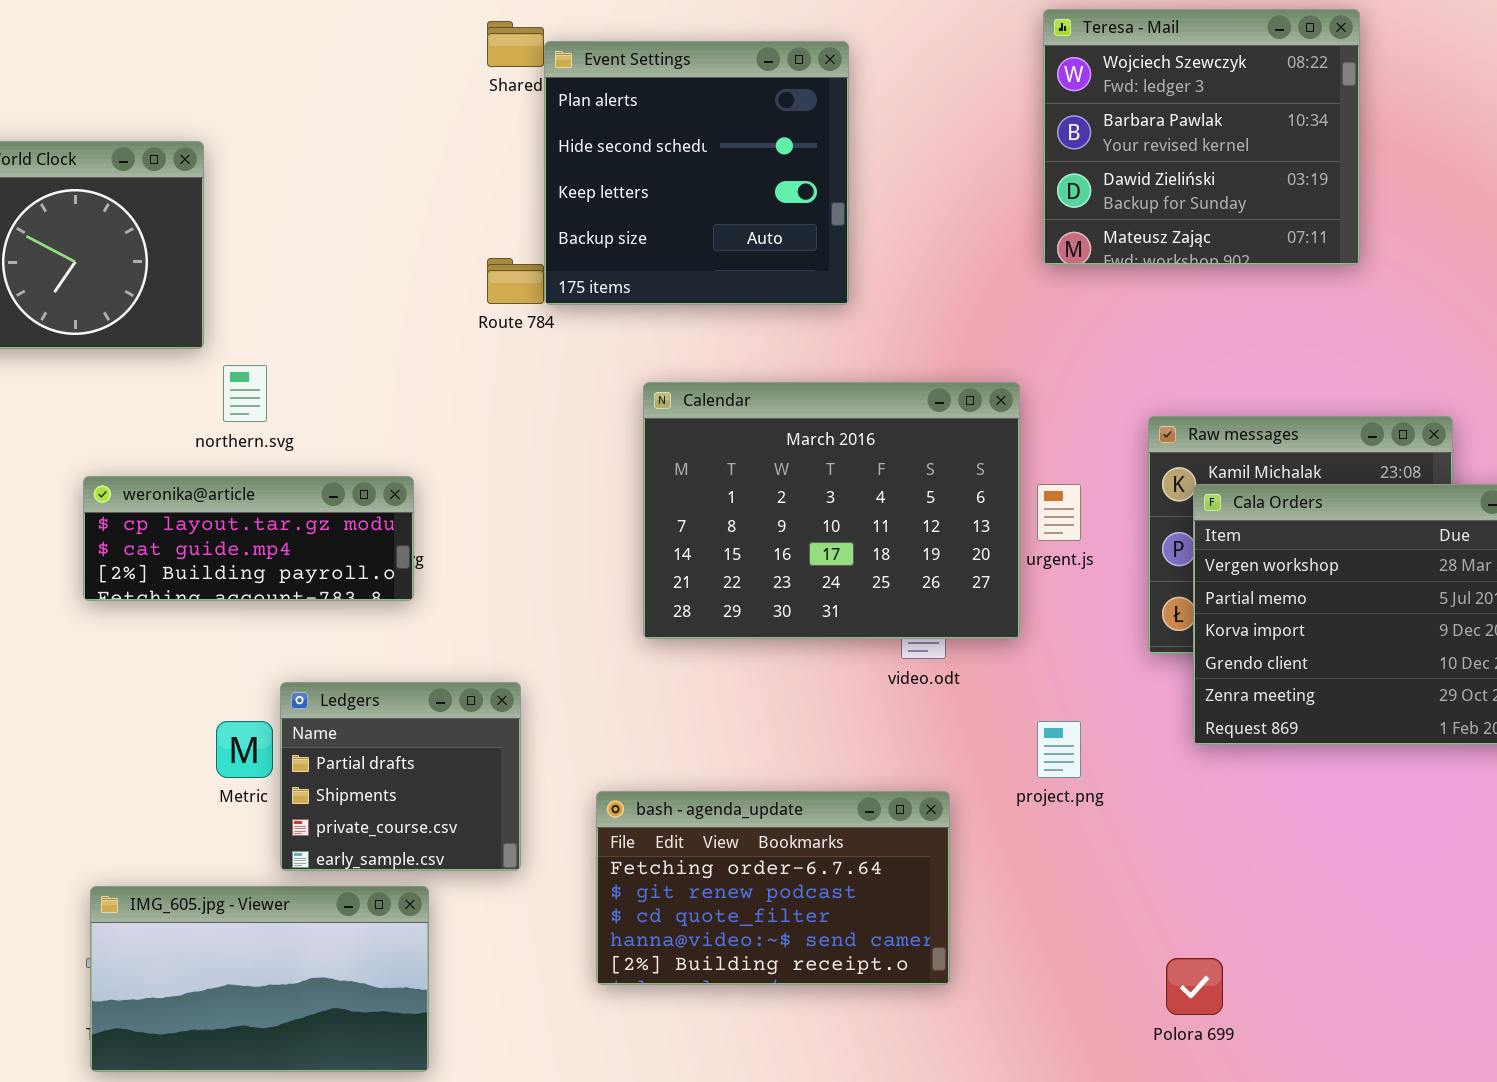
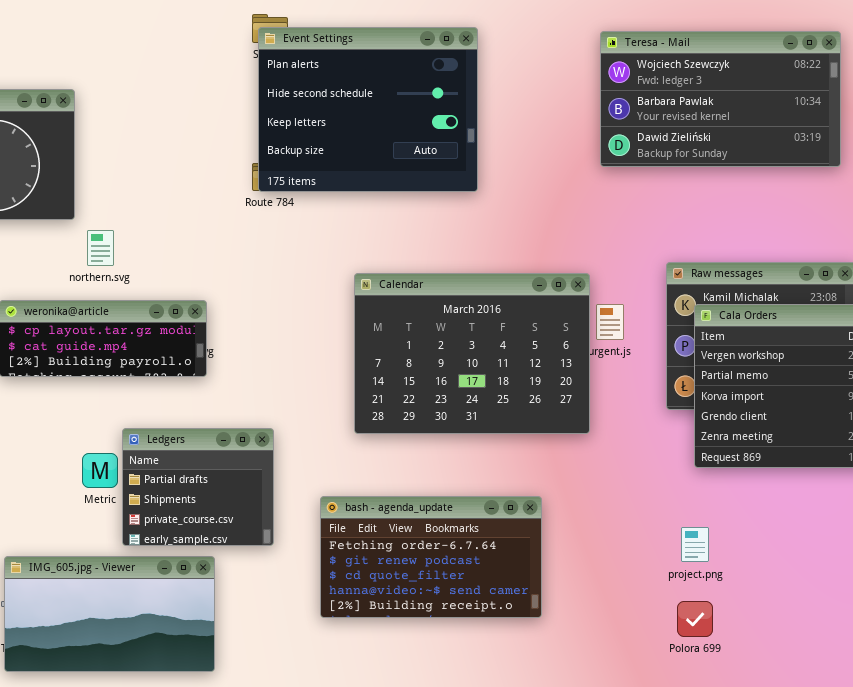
Teresa - Mail: [1043,9,1360,265] -> [600,31,841,167], resized
Event Settings: [544,41,849,305] -> [258,27,478,192], resized
Calendar: [643,382,1020,639] -> [354,273,590,434], moved
project.png: [1037,721,1081,778] -> [681,527,709,562], moved

